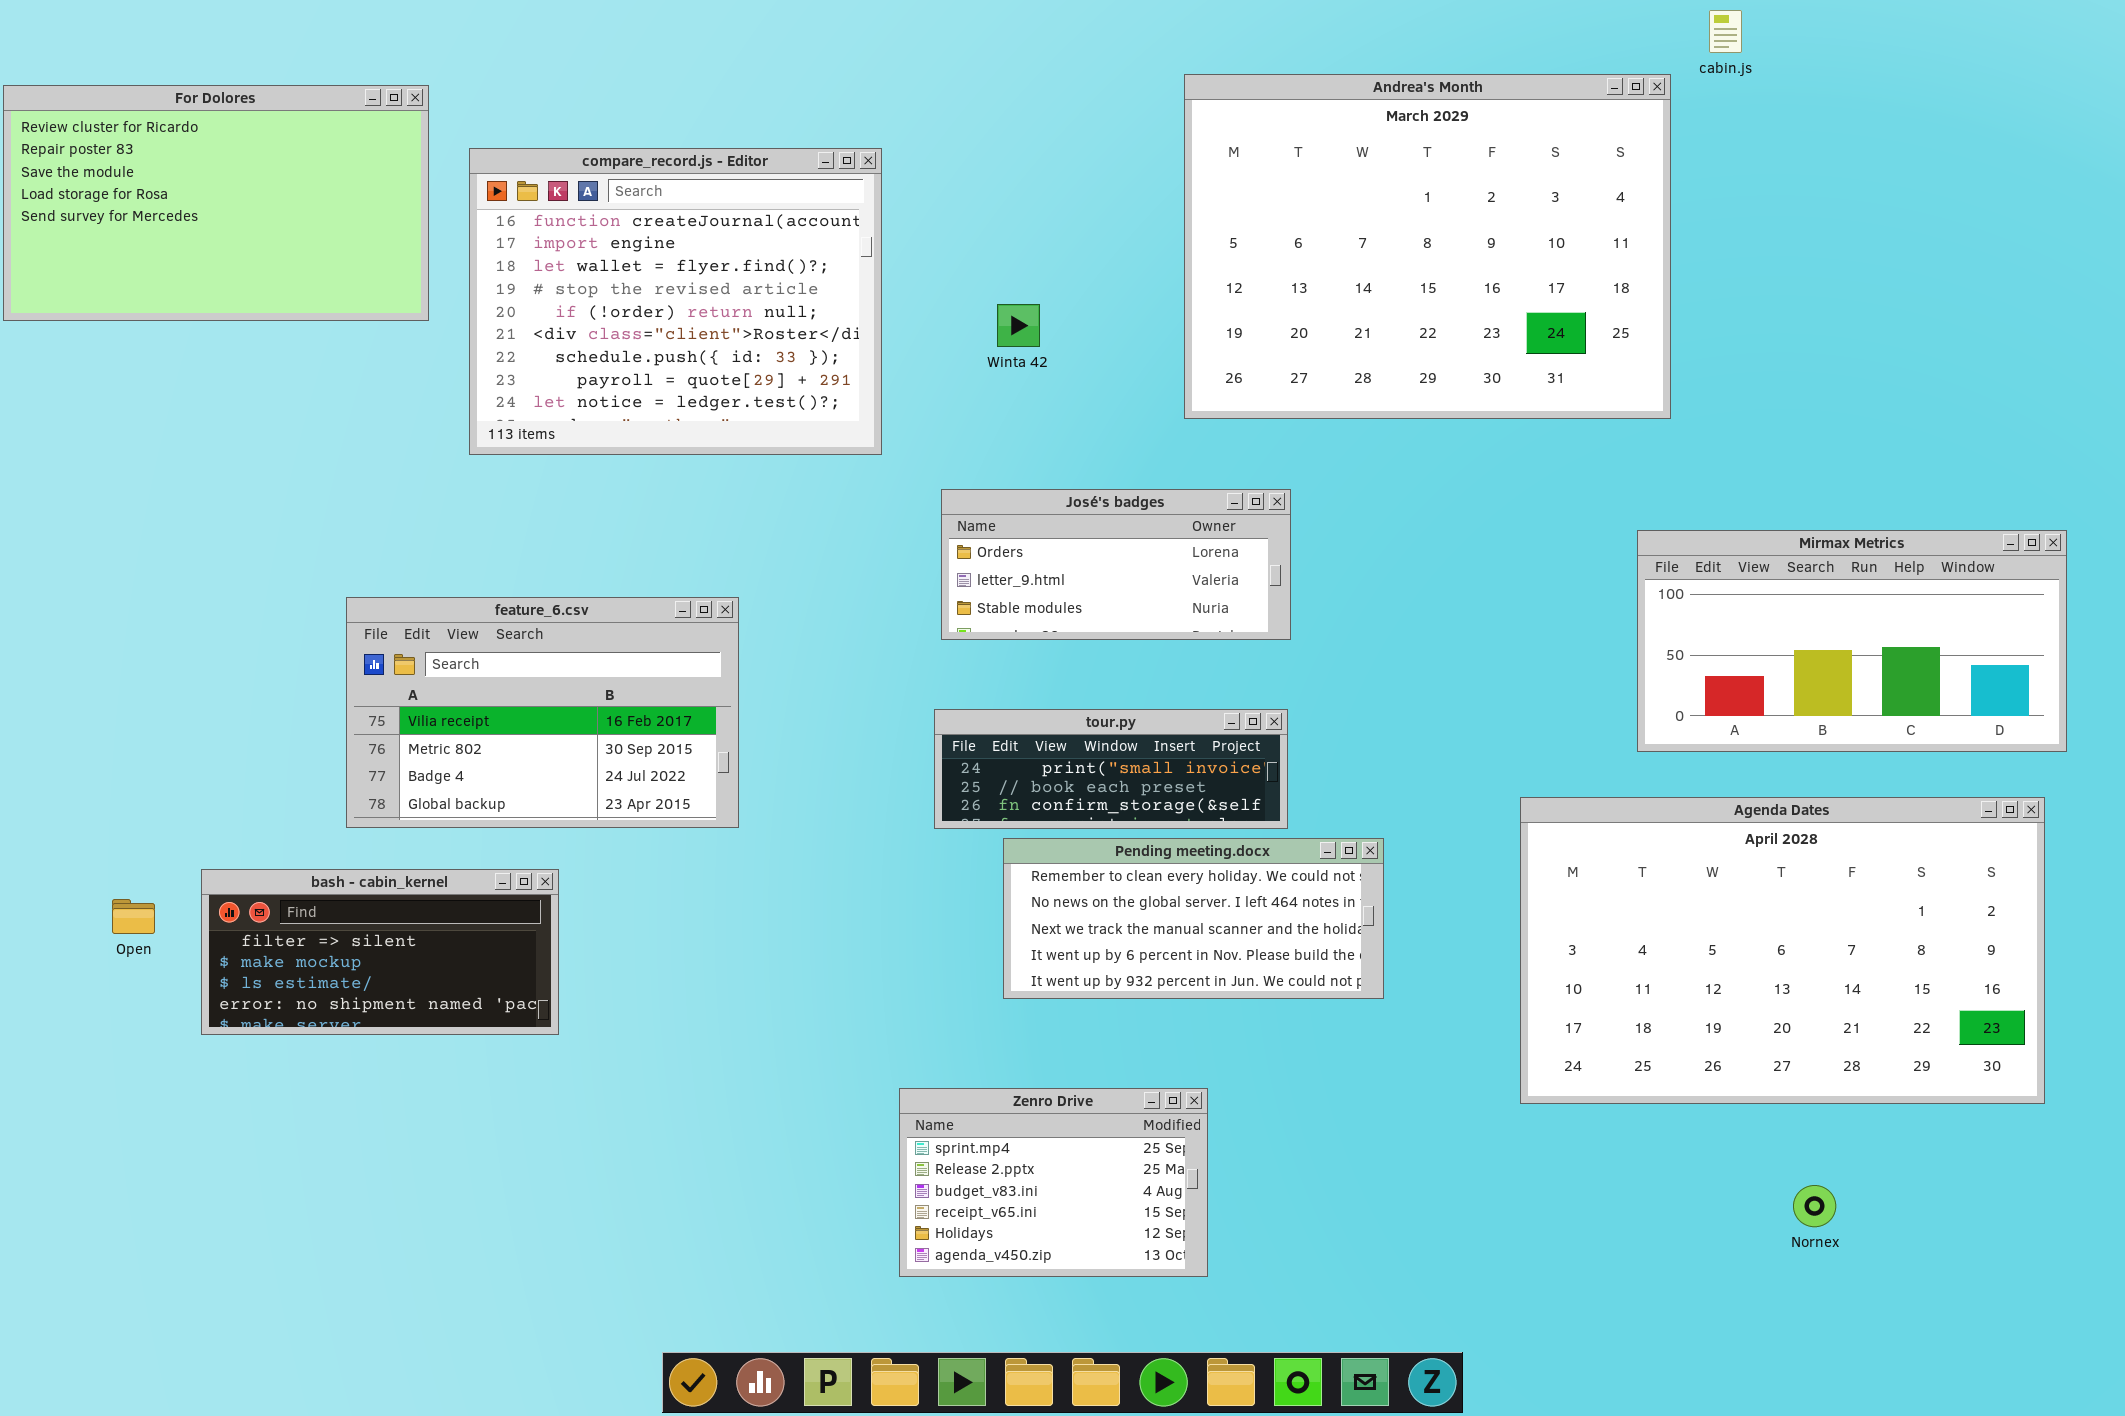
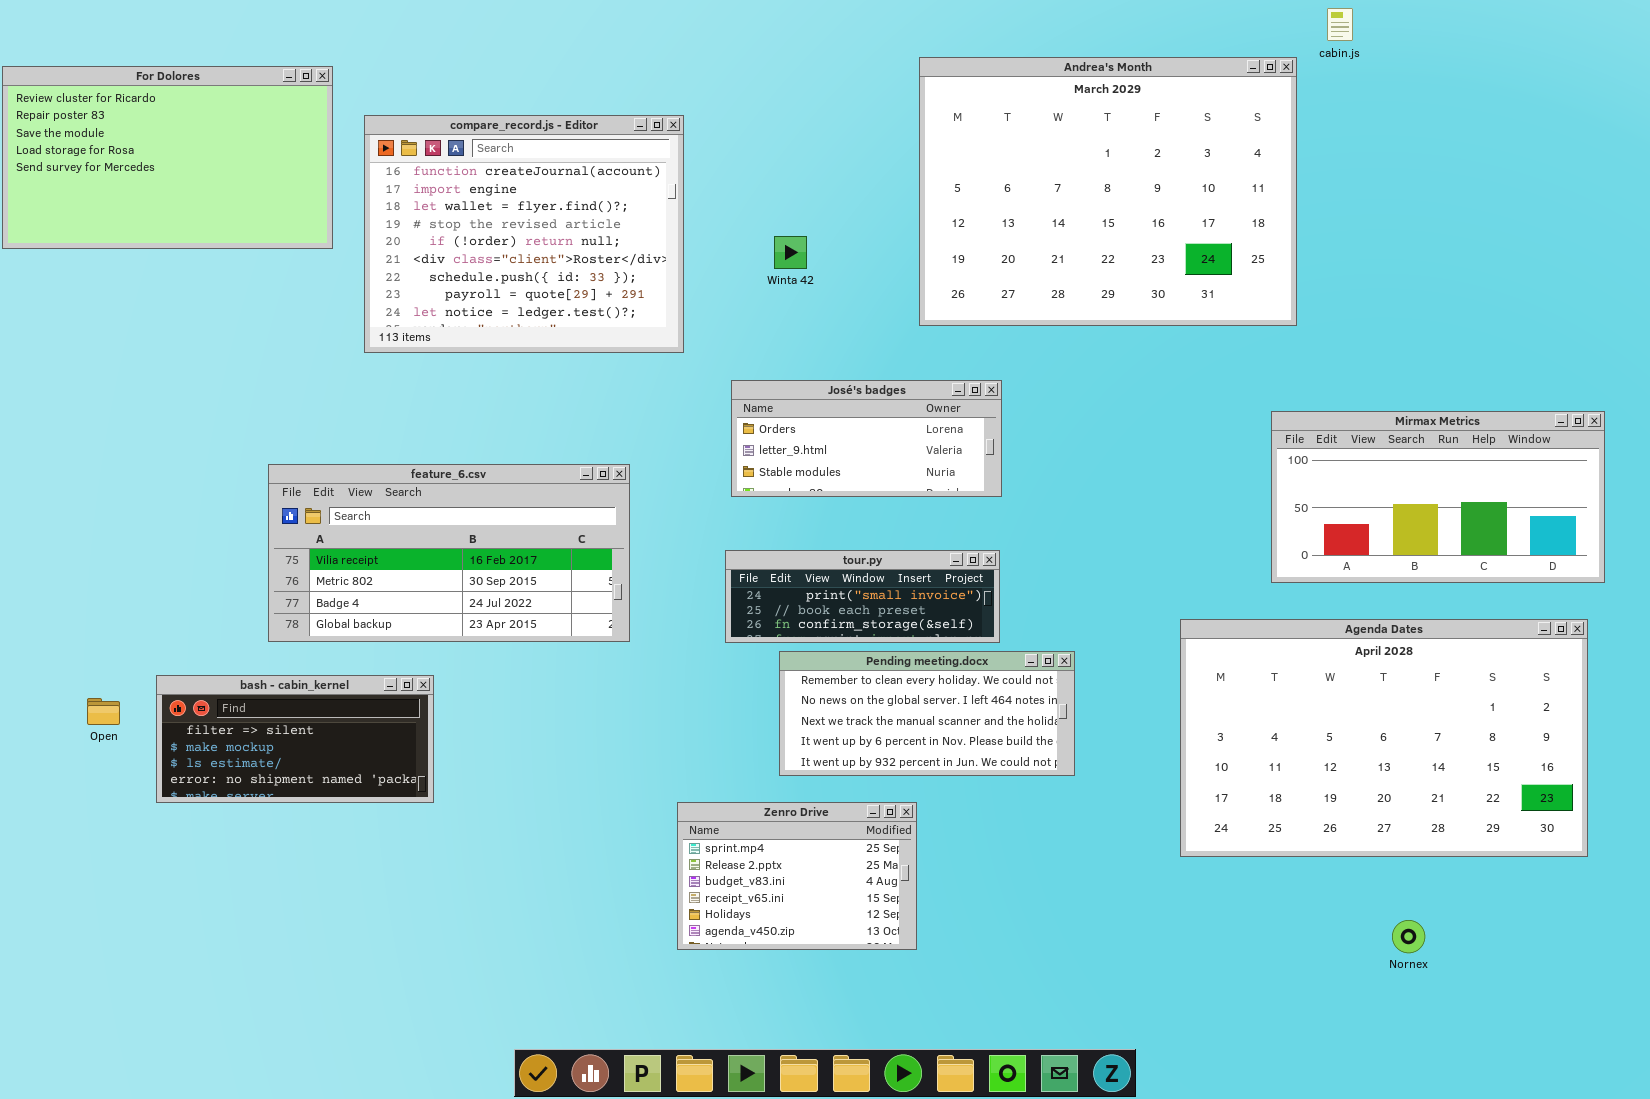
feature_6.csv: [346,597,739,828] -> [268,464,630,642], resized
Zenro Drive: [899,1088,1208,1277] -> [677,802,917,950], moved

